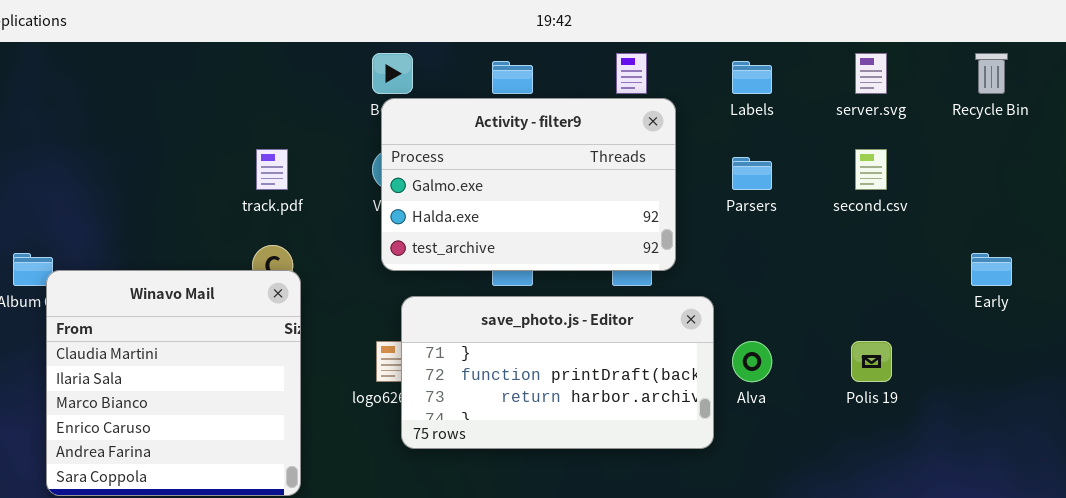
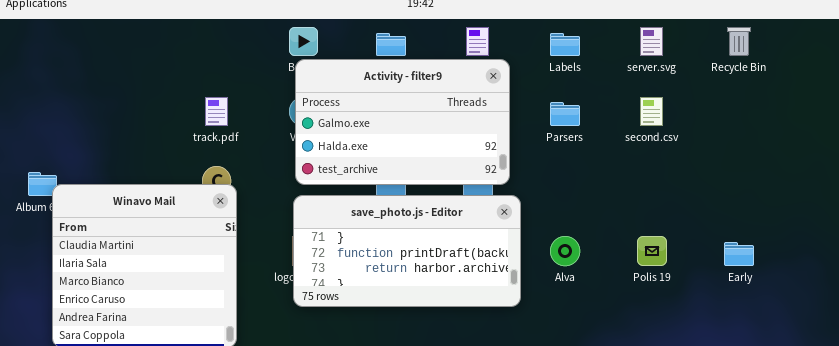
Early: [971,253,1012,286] -> [724,242,754,266], moved
save_photo.js - Editor: [401,296,714,449] -> [293,195,521,307], moved

